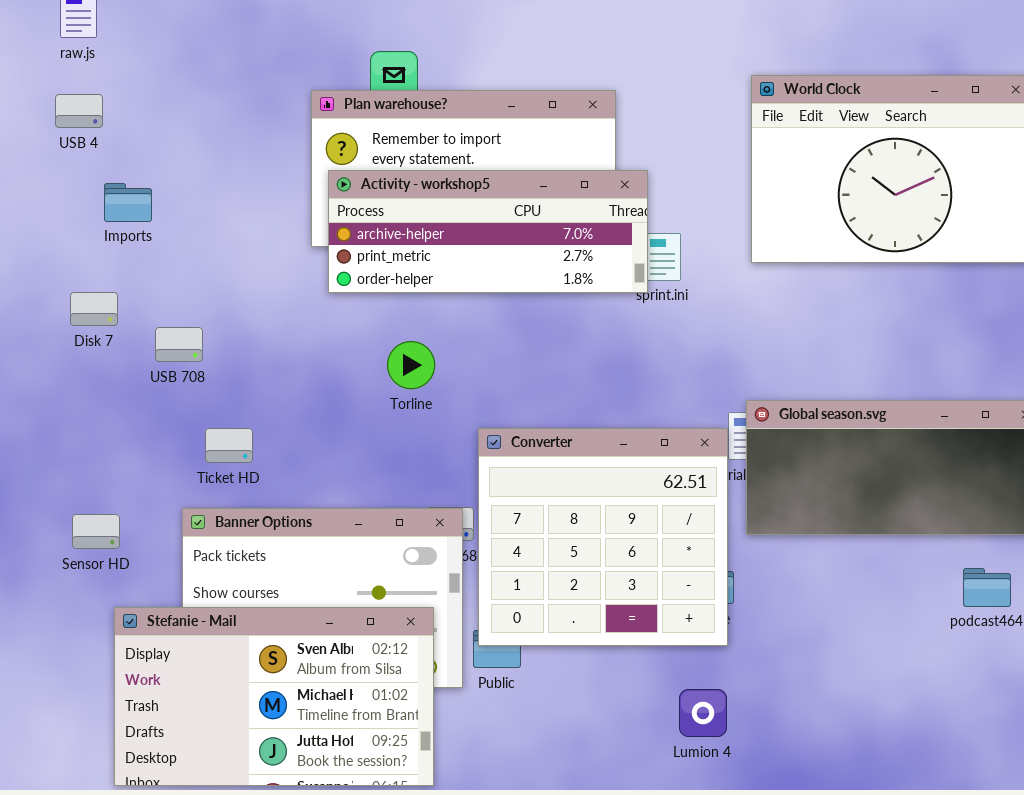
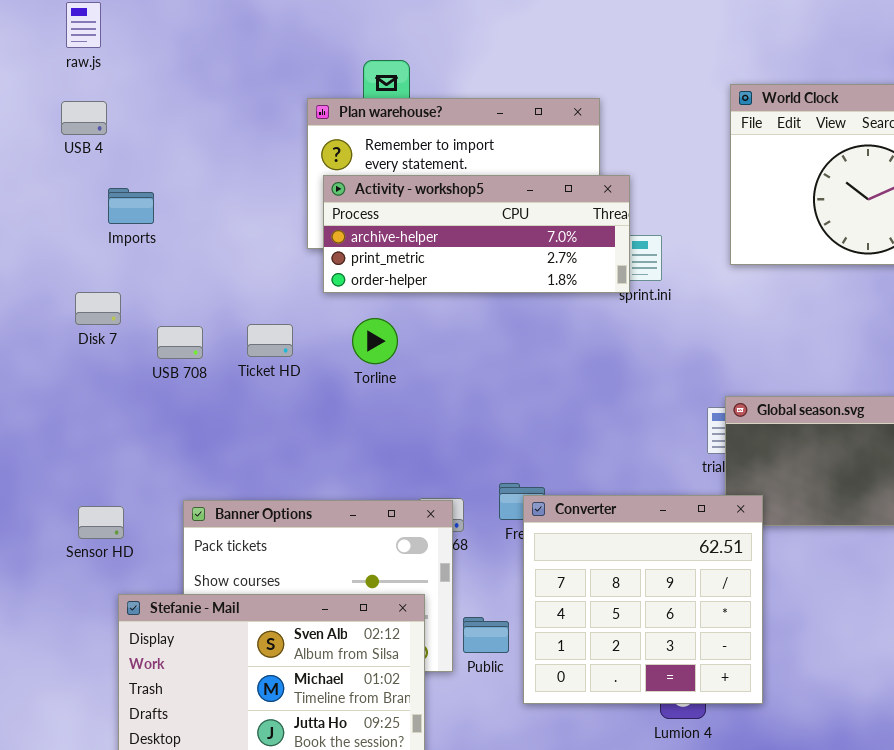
Torline: [387,341,435,389] -> [352,318,398,364], moved
Ticket HD: [205,428,253,463] -> [247,324,293,357], moved
Converter: [478,428,728,646] -> [523,495,763,704], moved

